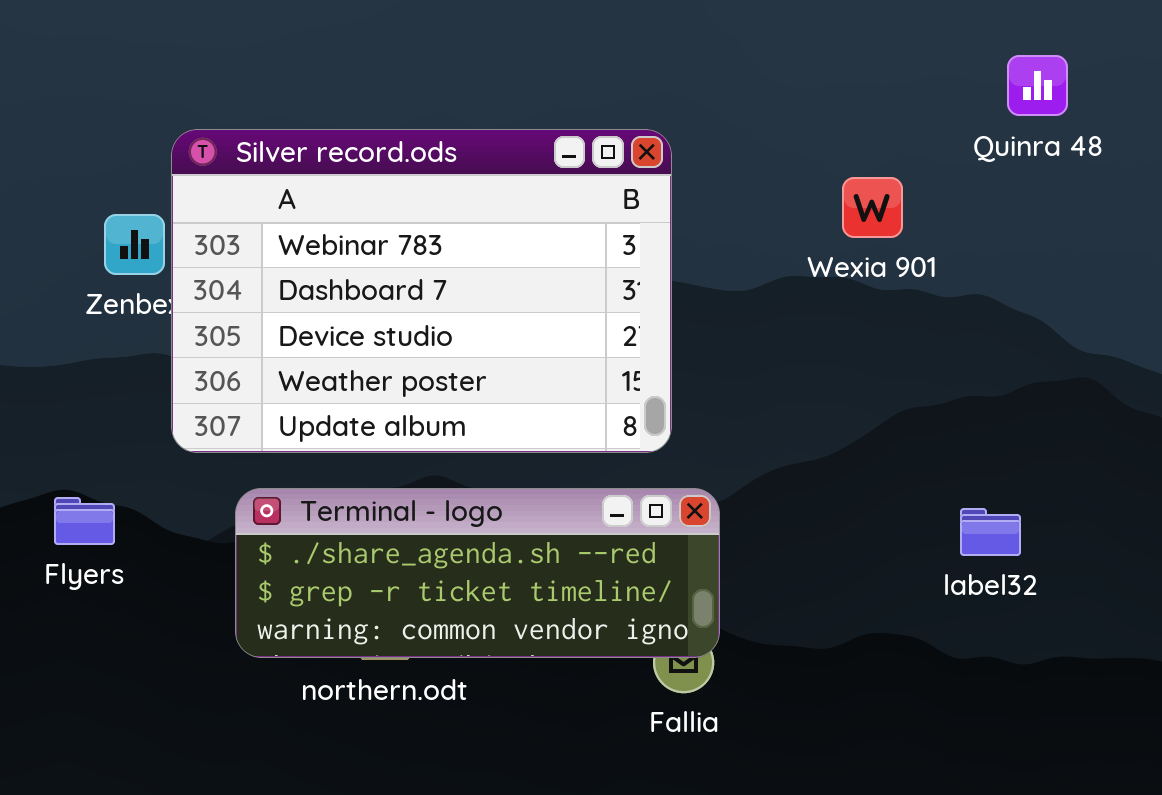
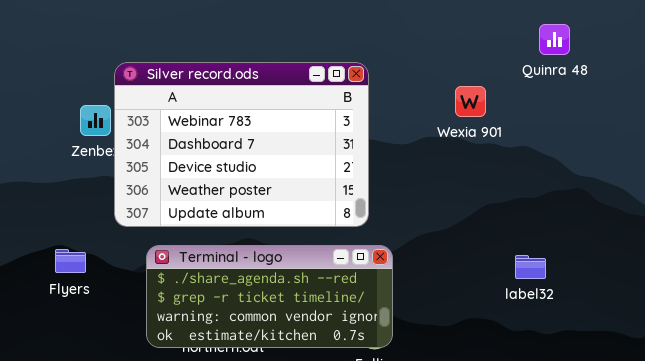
Terminal - logo: [235,488,720,658] -> [146,245,393,348], resized

